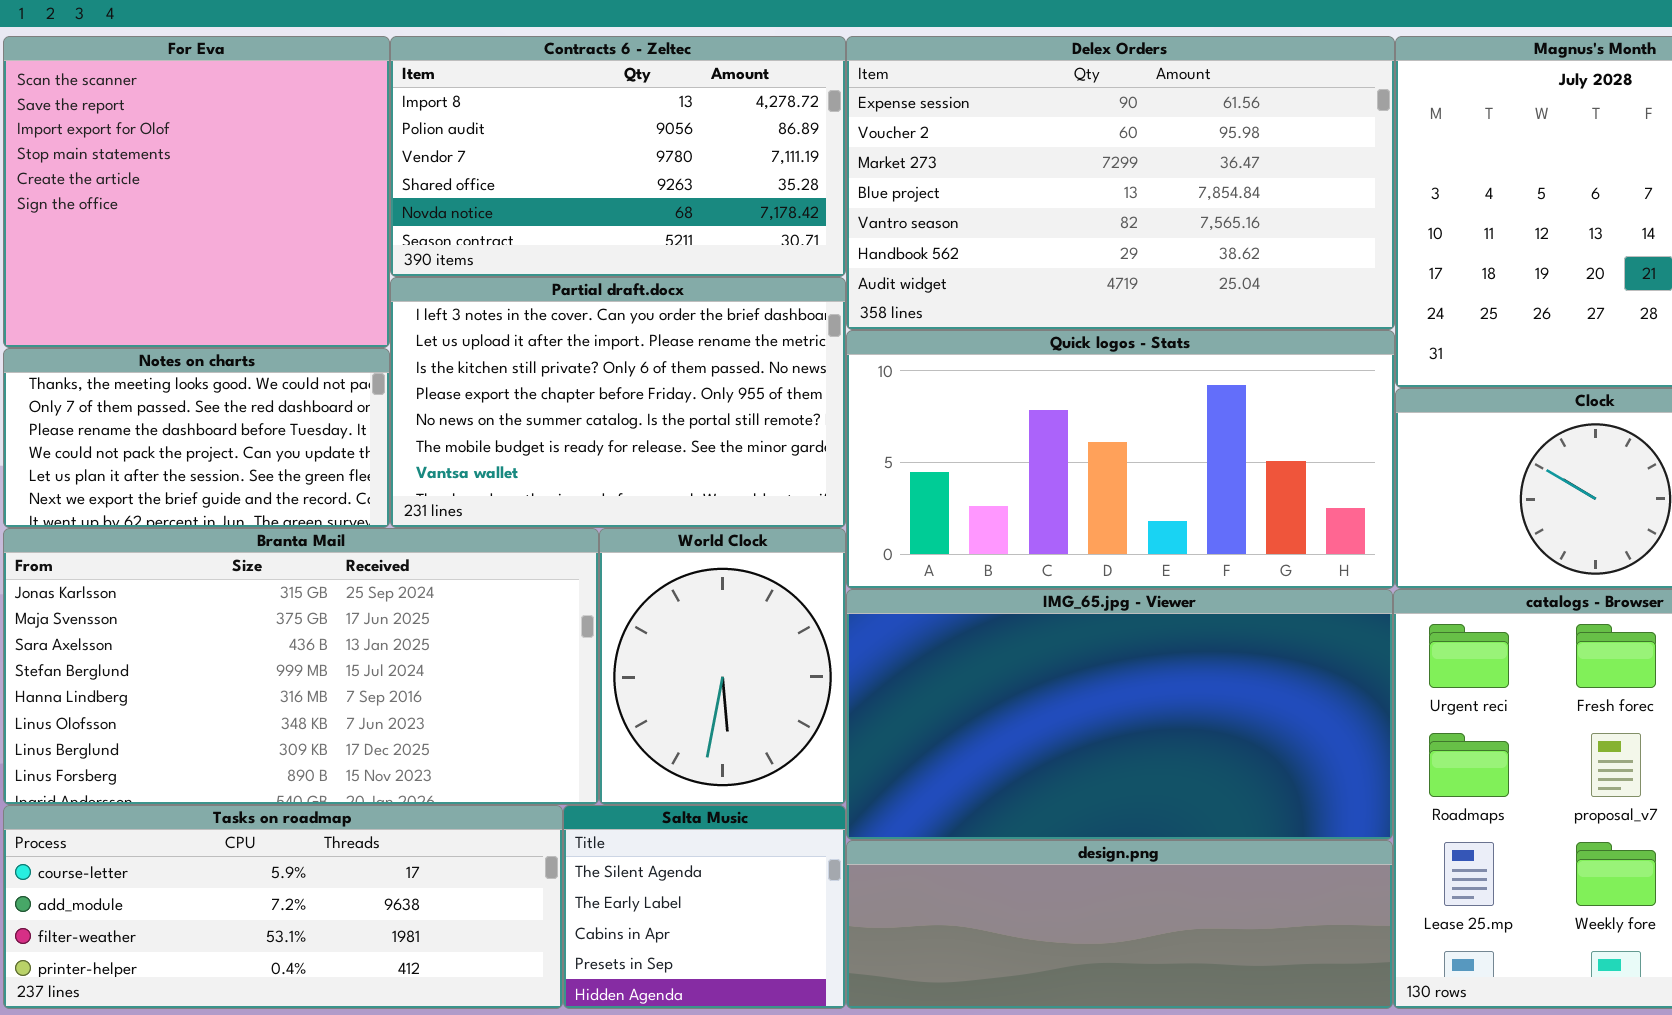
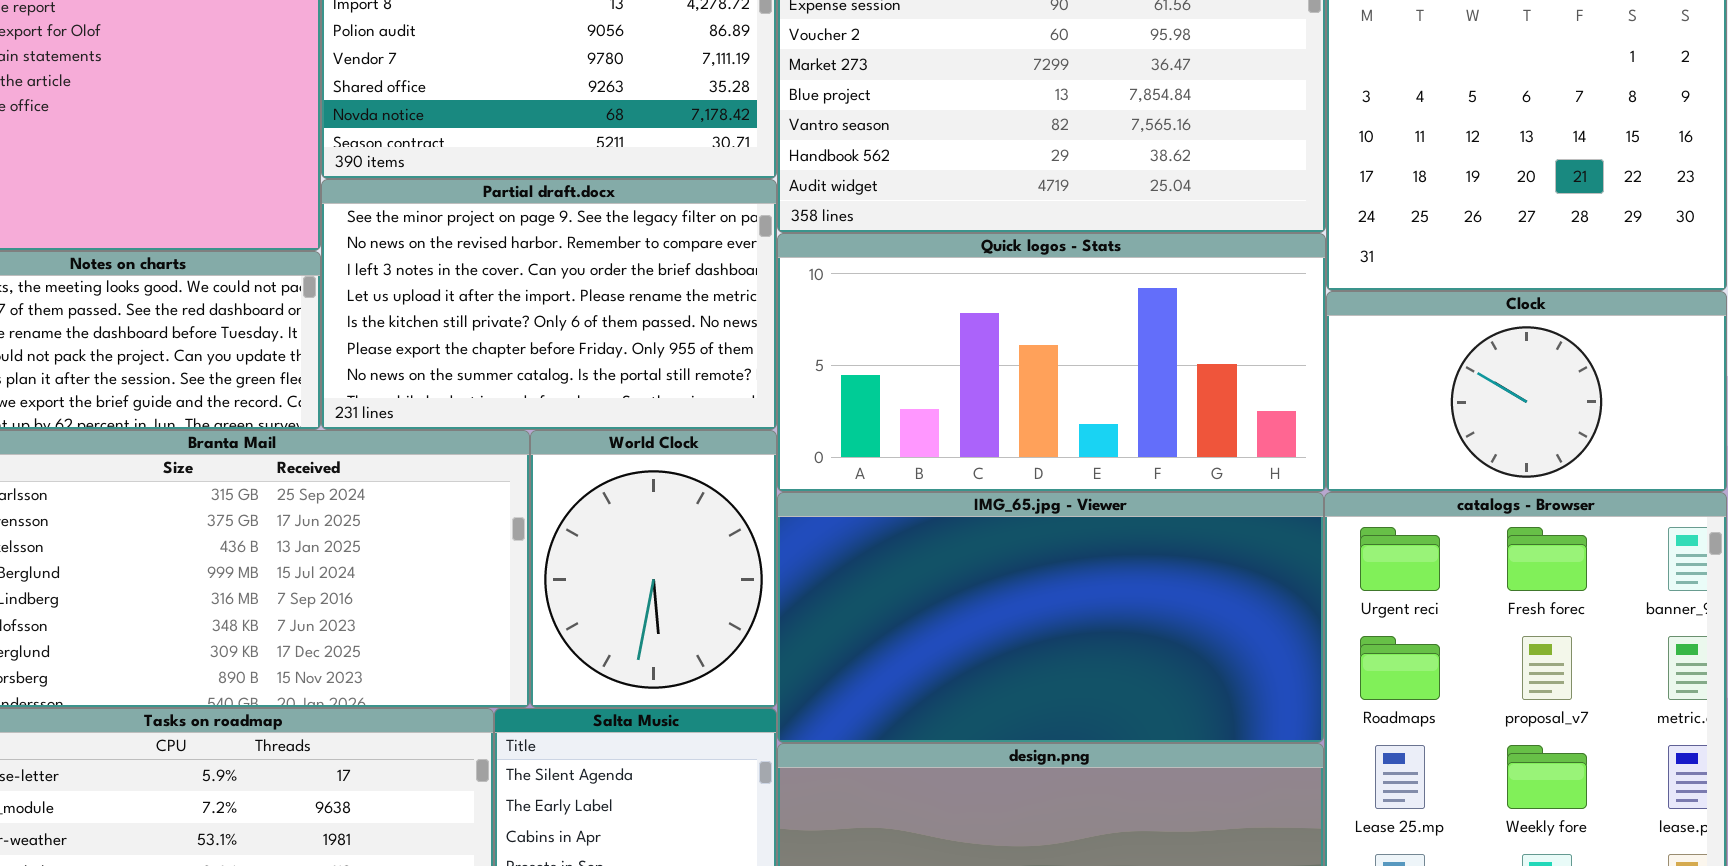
Partial draft.docx: [390,277,846,528] -> [321,179,777,430], scrolled up 2 rows

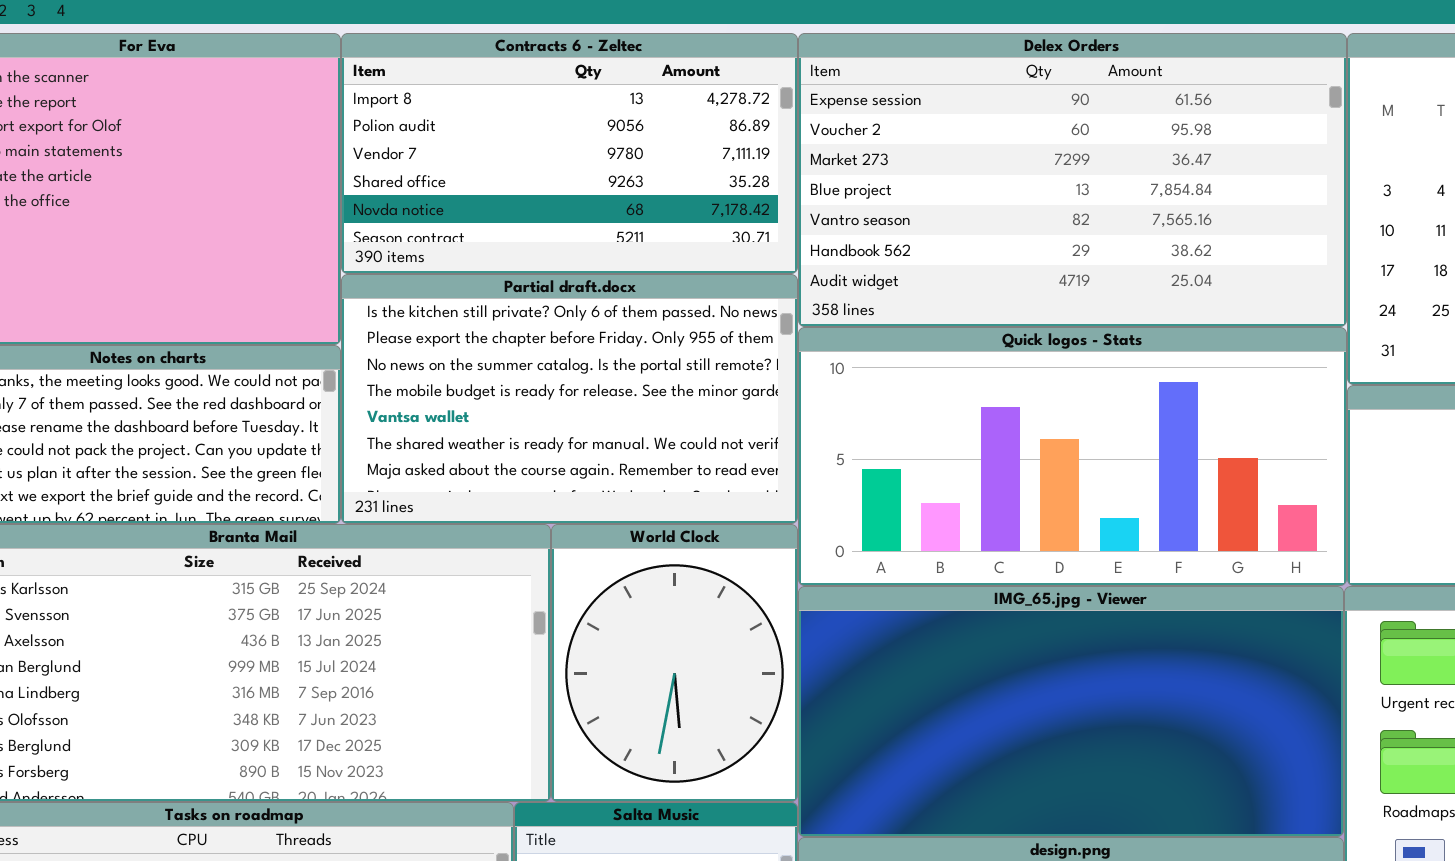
Partial draft.docx: [321,179,777,430] -> [341,274,798,524], scrolled down 4 rows

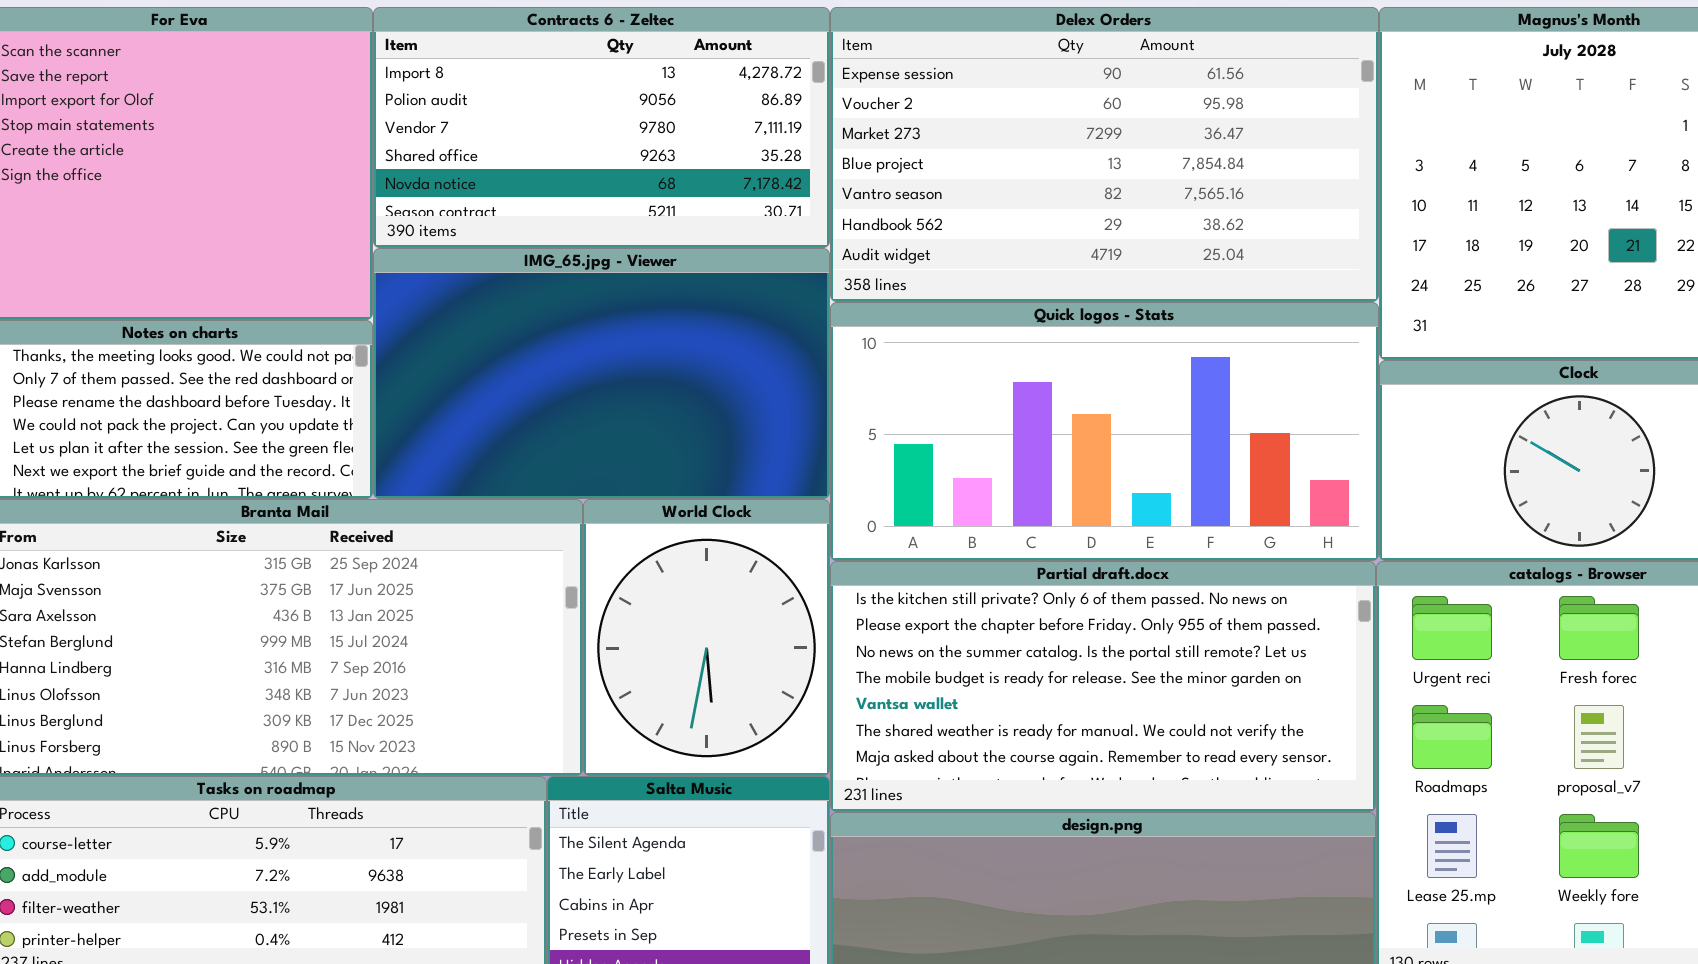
Partial draft.docx: [341,274,798,524] -> [830,561,1376,812], moved, resized
IMG_65.jpg - Viewer: [798,586,1344,837] -> [373,248,830,499], moved, resized

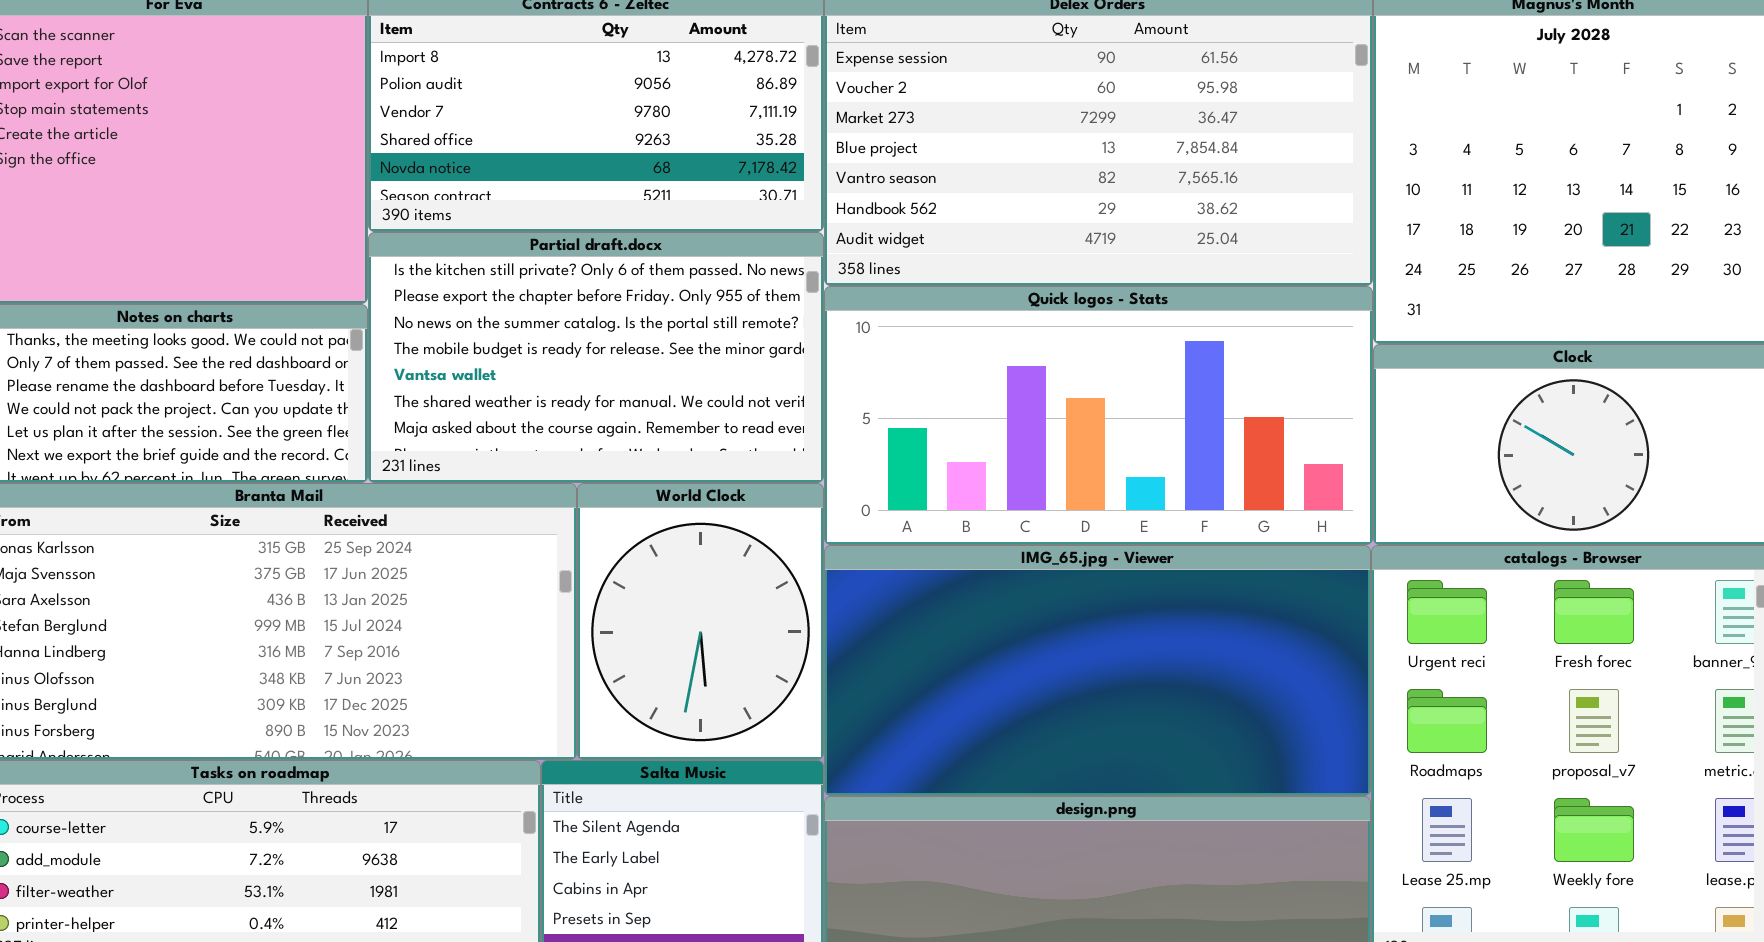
IMG_65.jpg - Viewer: [373,248,830,499] -> [824,545,1371,796], moved, resized
Partial draft.docx: [830,561,1376,812] -> [368,232,824,483], moved, resized

